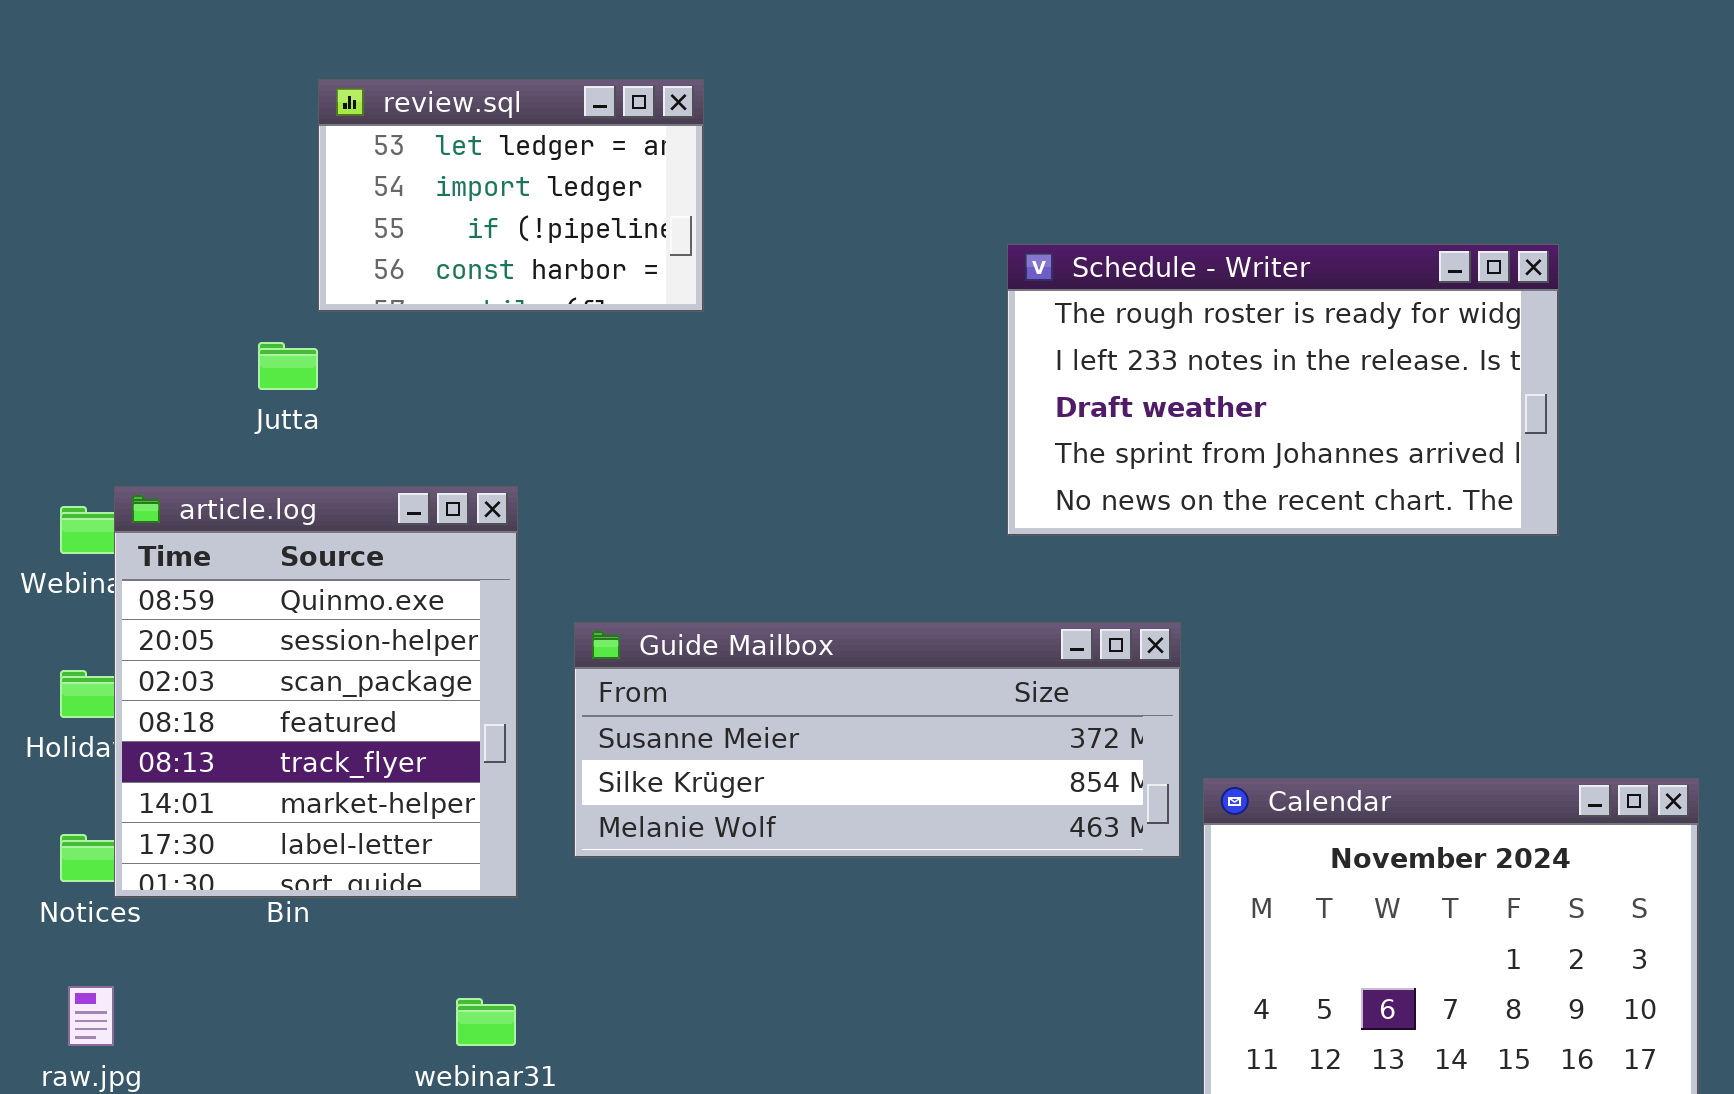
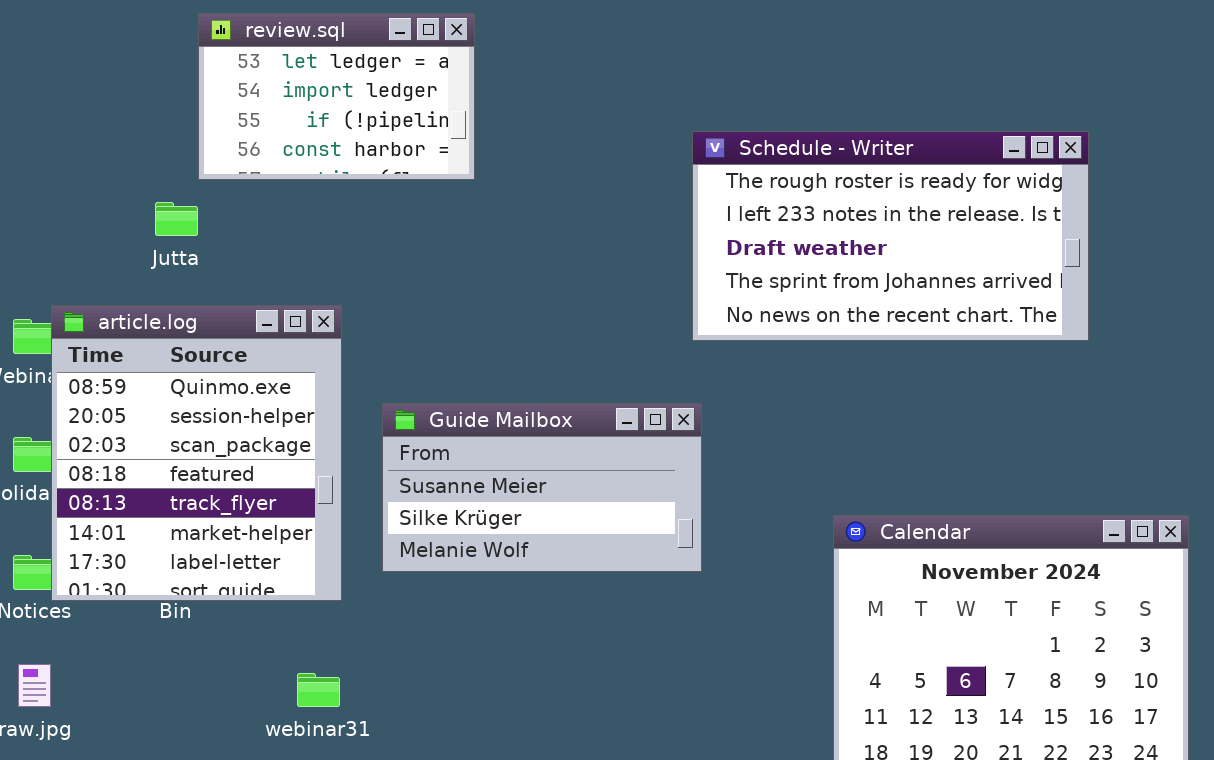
Guide Mailbox: [574,622,1181,858] -> [382,403,702,572], resized

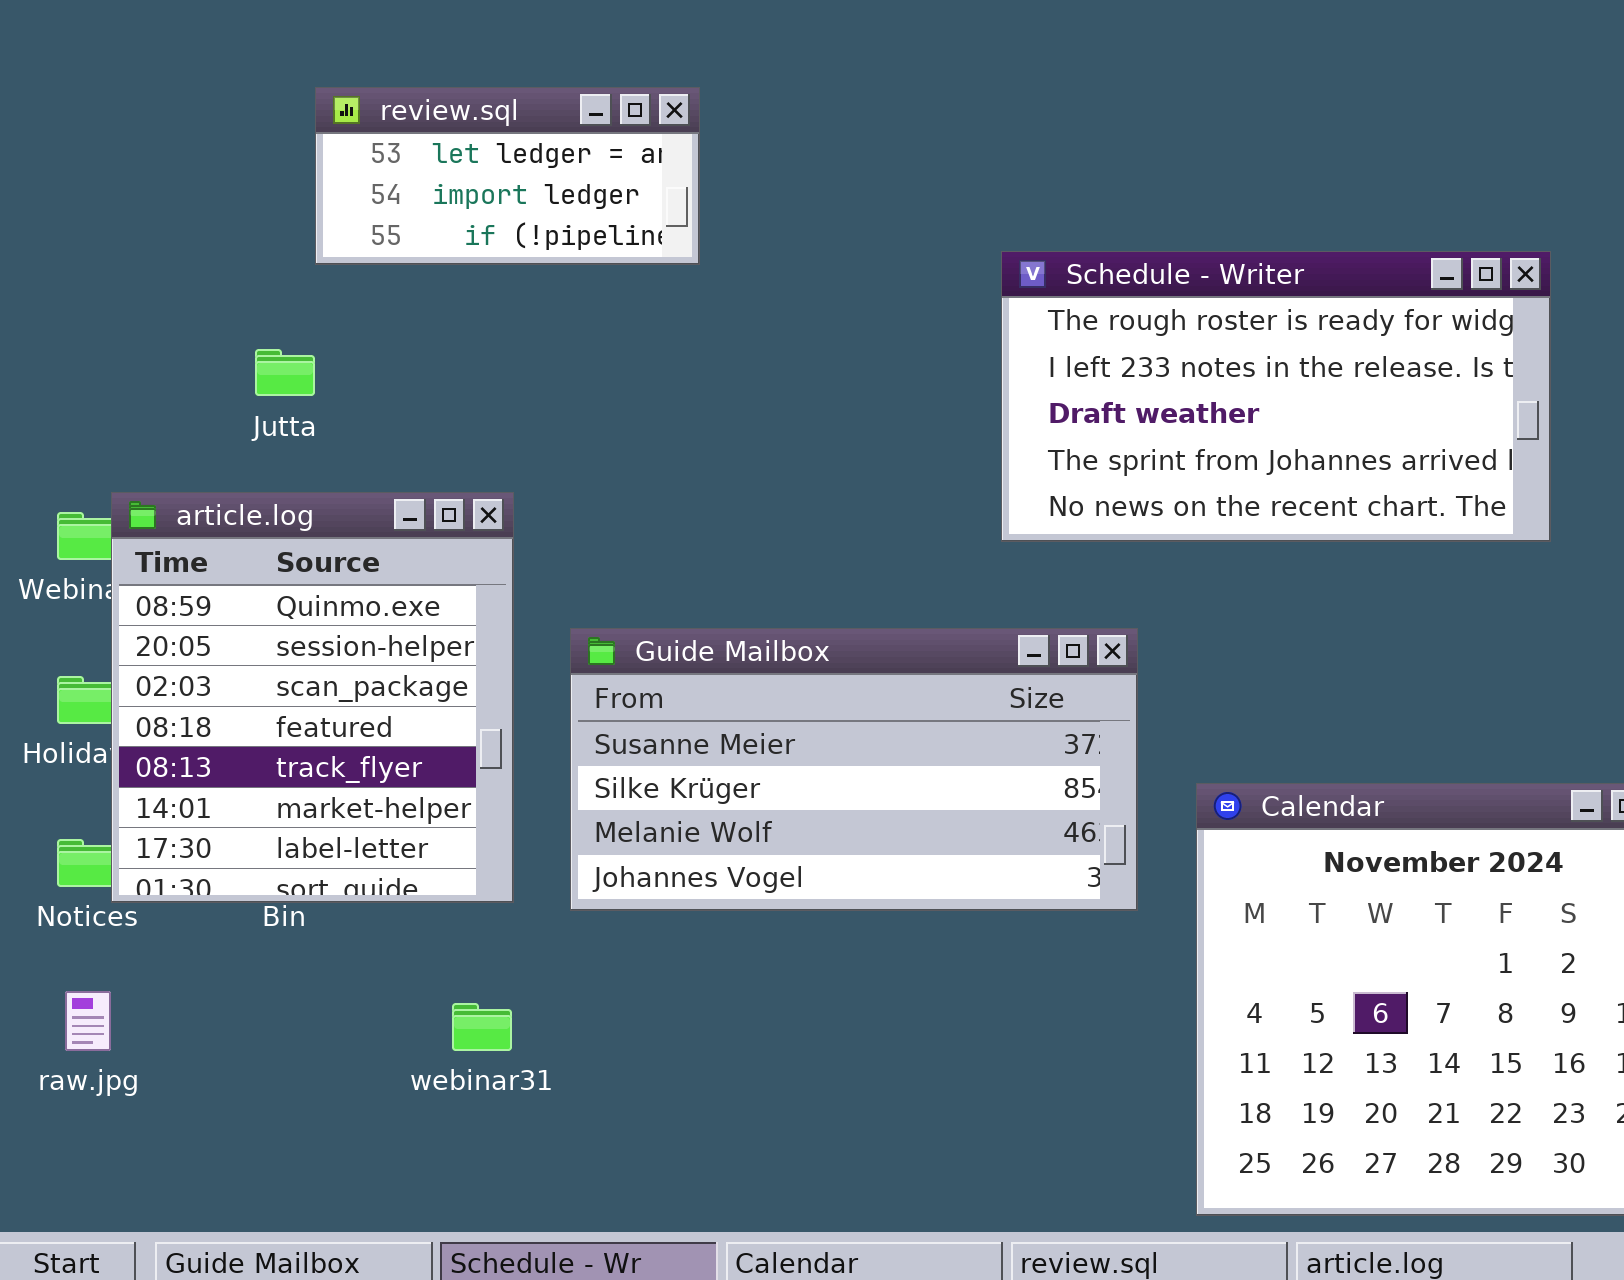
review.sql: [198,13,475,180] -> [315,87,700,265], resized
Guide Mailbox: [382,403,702,572] -> [570,628,1138,911], resized

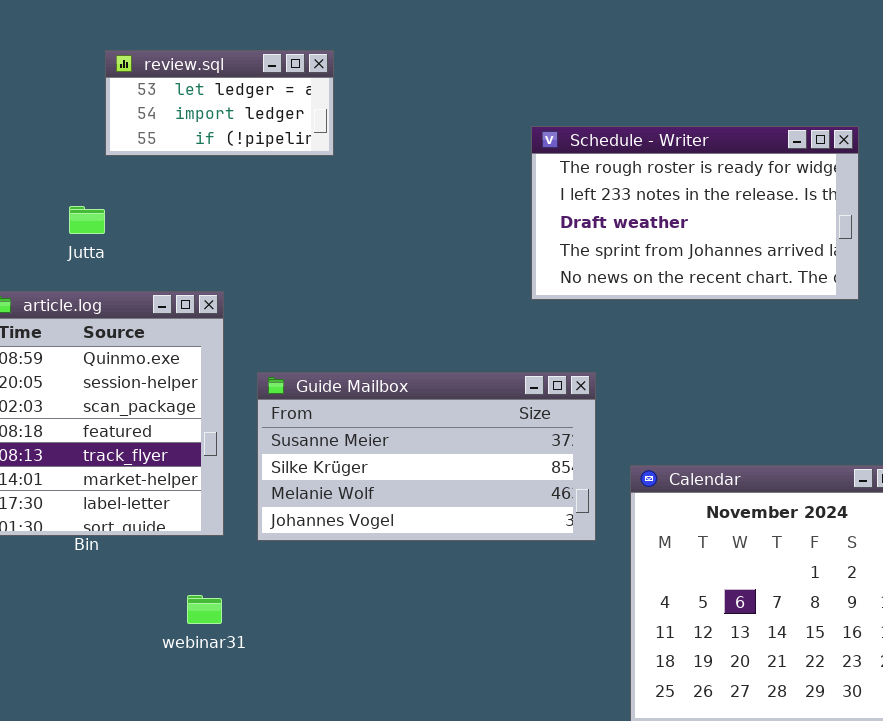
Schedule - Writer: [1001,251,1551,542] -> [531,126,859,300], moved

